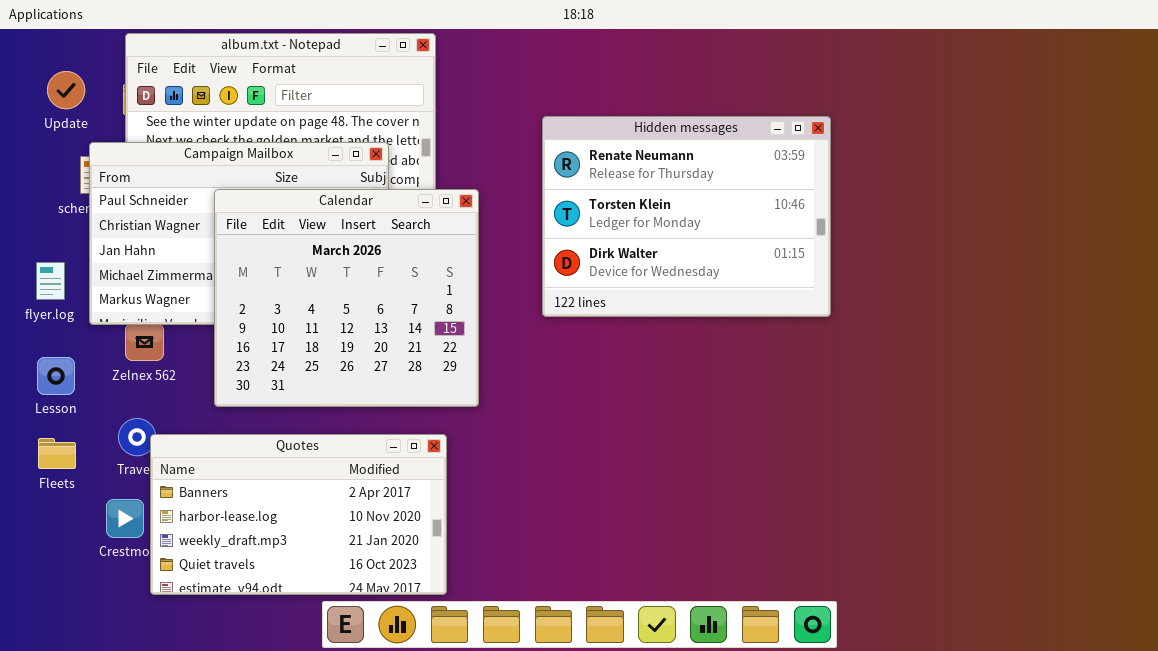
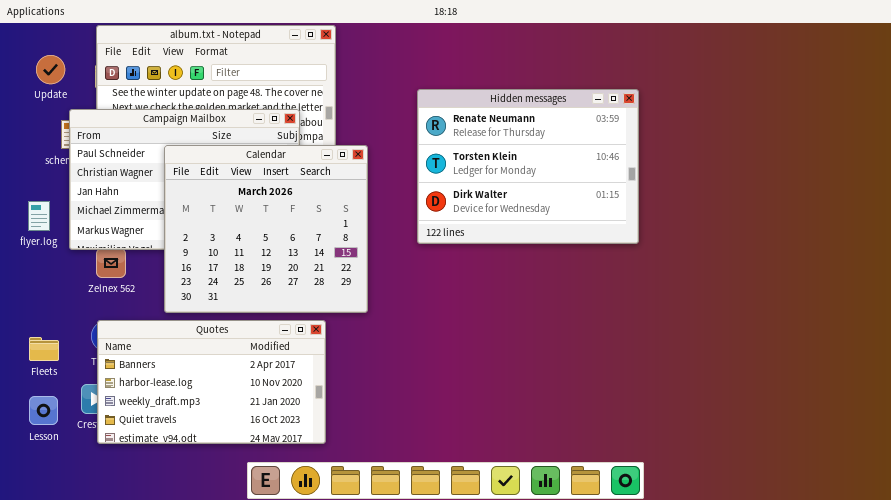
Lesson: [37,357,75,395] -> [29,396,58,425], moved
Quotes: [150,434,447,595] -> [97,320,326,444], moved

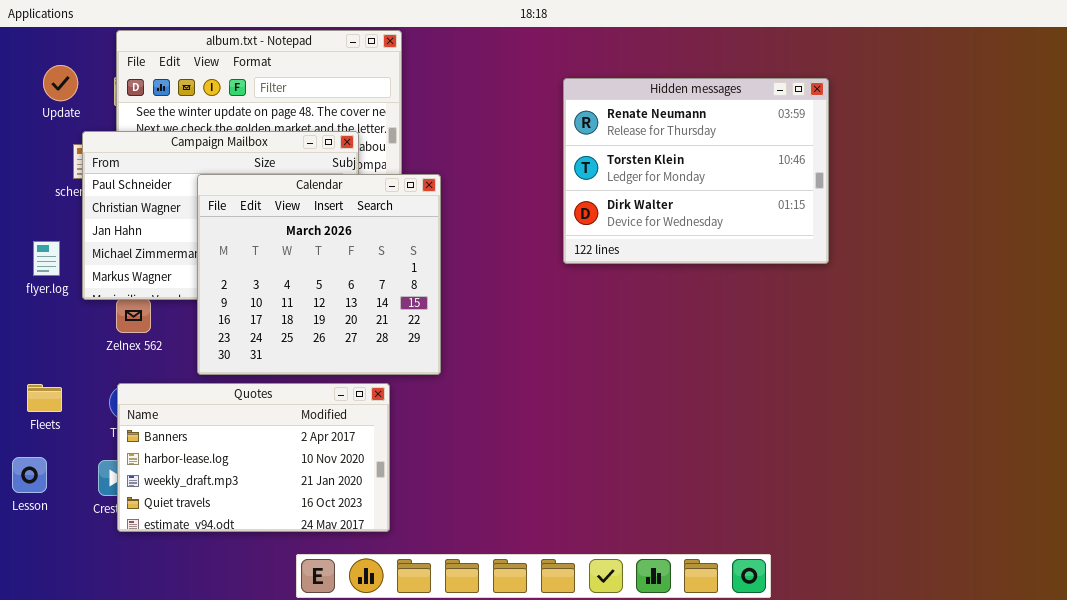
Hidden messages: [417,89,639,244] -> [563,78,829,264], moved
Fleets: [29,337,59,361] -> [27,384,62,412], moved
Lesson: [29,396,58,425] -> [12,457,47,493], moved

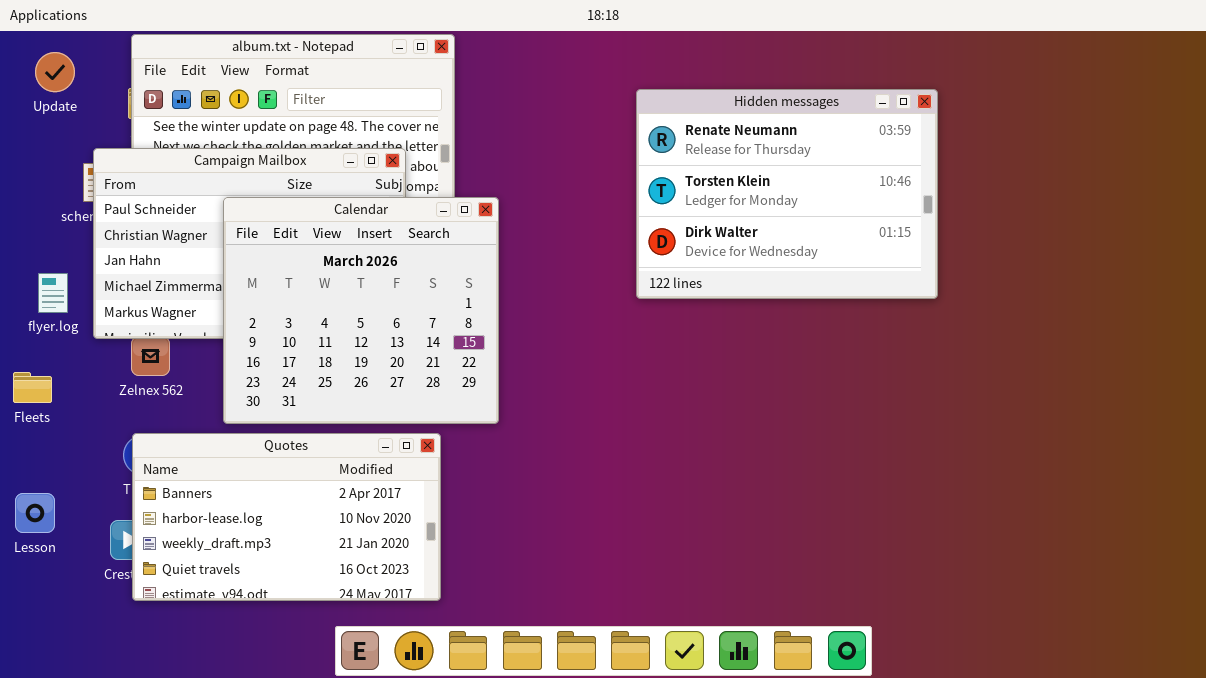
Update: [43,65,78,101] -> [35,52,75,92], moved
Fleets: [27,384,62,412] -> [13,372,52,403], moved
Lesson: [12,457,47,493] -> [15,493,55,533], moved

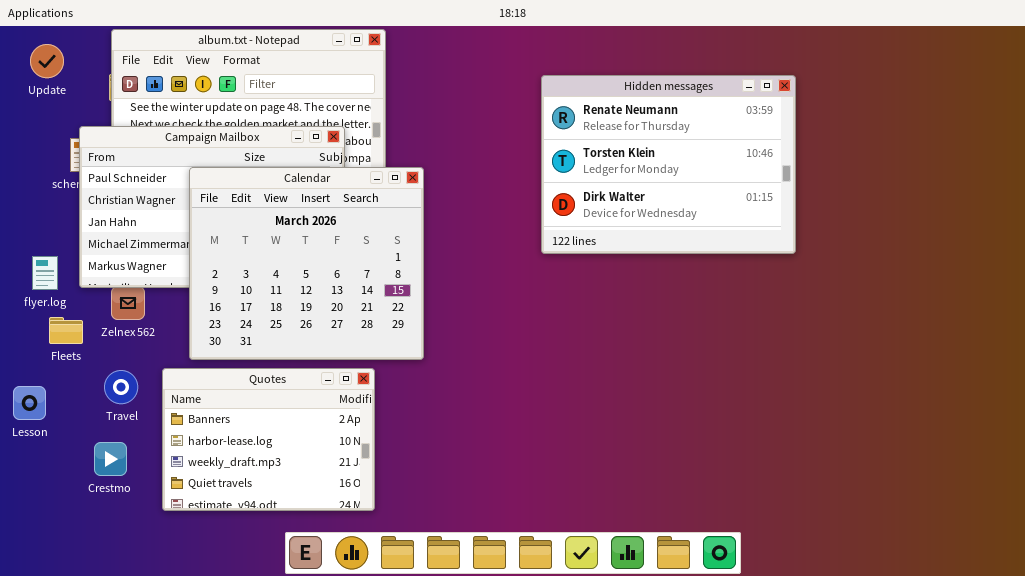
flyer.log: [38,273,68,313] -> [32,256,58,290], moved
Fleets: [13,372,52,403] -> [49,317,83,344], moved
Quotes: [132,433,441,601] -> [162,368,375,511], resized
Lesson: [15,493,55,533] -> [13,386,46,420], moved

